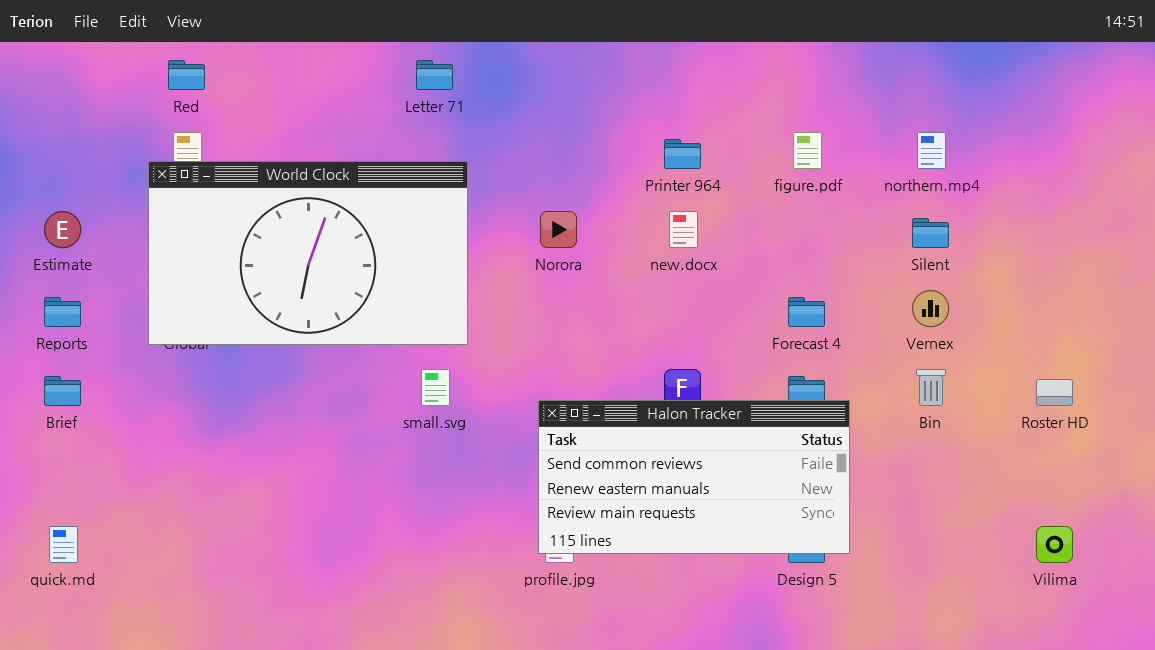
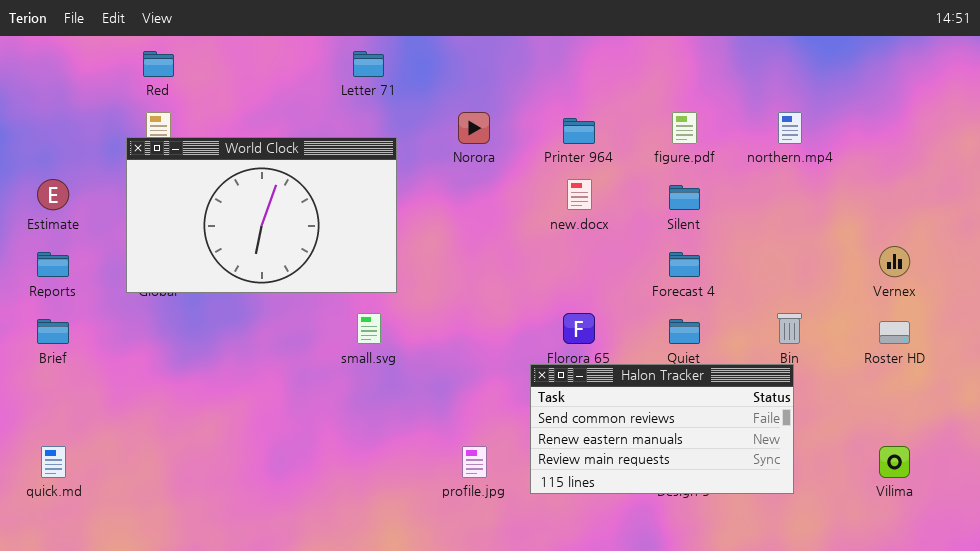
Norora: [540,211,577,248] -> [458,112,490,144], moved
Silent: [912,218,949,248] -> [669,185,700,210], moved
Vernex: [912,290,949,327] -> [879,246,910,277], moved
Halon Tracker: [538,400,850,554] -> [530,364,794,494], moved

